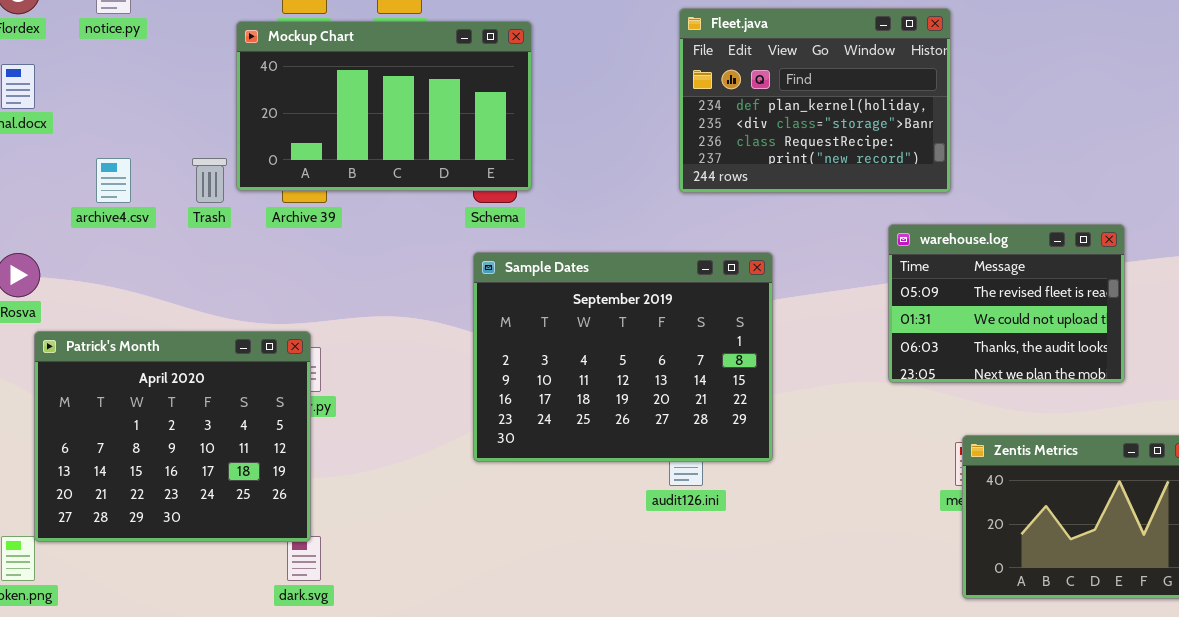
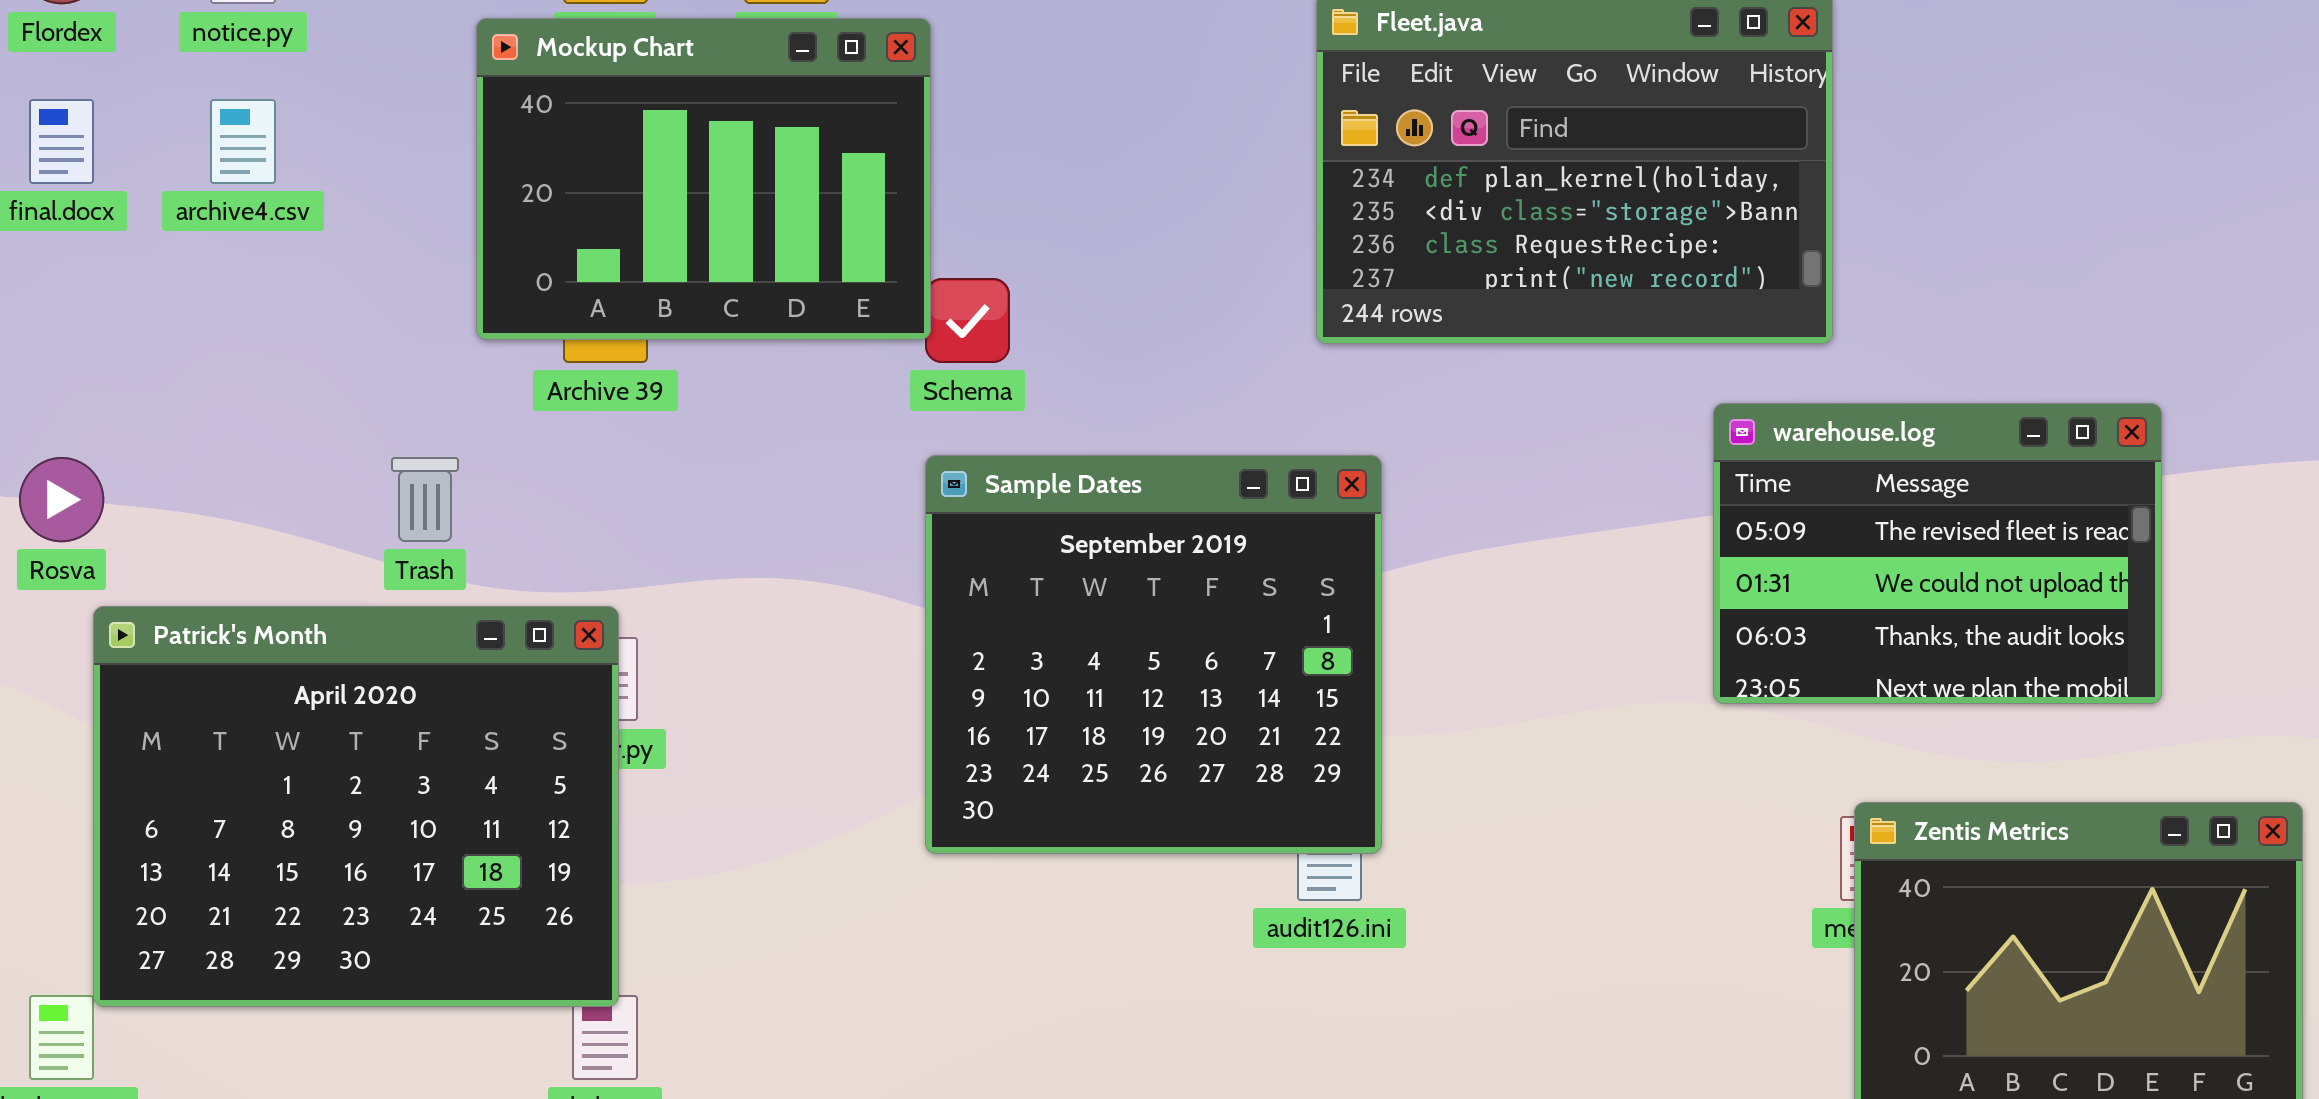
Mockup Chart: [236,21,532,191] -> [476,18,931,340], resized
archive4.csv: [96,158,131,203] -> [210,99,276,184], moved
Trash: [192,158,227,203] -> [391,457,459,542], moved
Sample Dates: [473,252,773,462] -> [925,455,1382,854], resized

